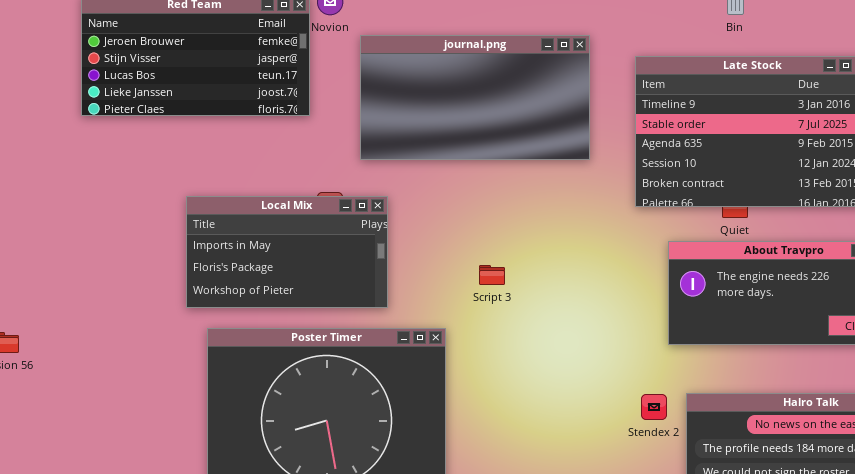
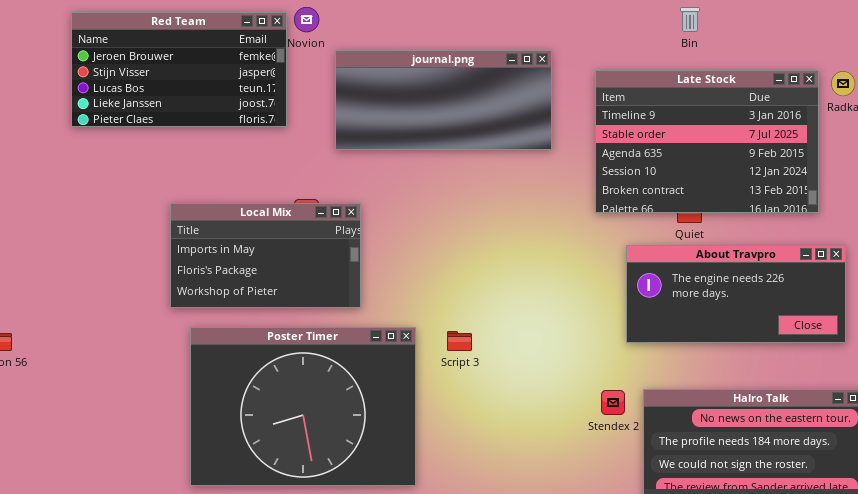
journal.png: [360,35,590,160] -> [335,50,552,150], resized
Script 3: [479,265,505,285] -> [447,331,472,351], moved

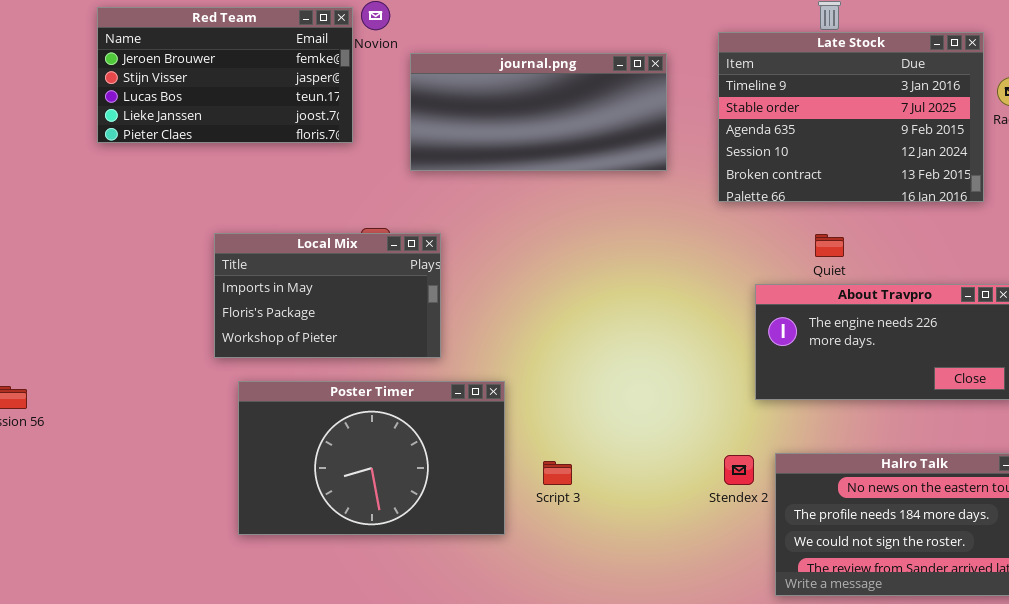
Late Stock: [595,70,819,213] -> [718,32,984,202], moved
Poster Timer: [190,327,416,486] -> [238,381,505,535], resized
Script 3: [447,331,472,351] -> [543,461,572,485], moved

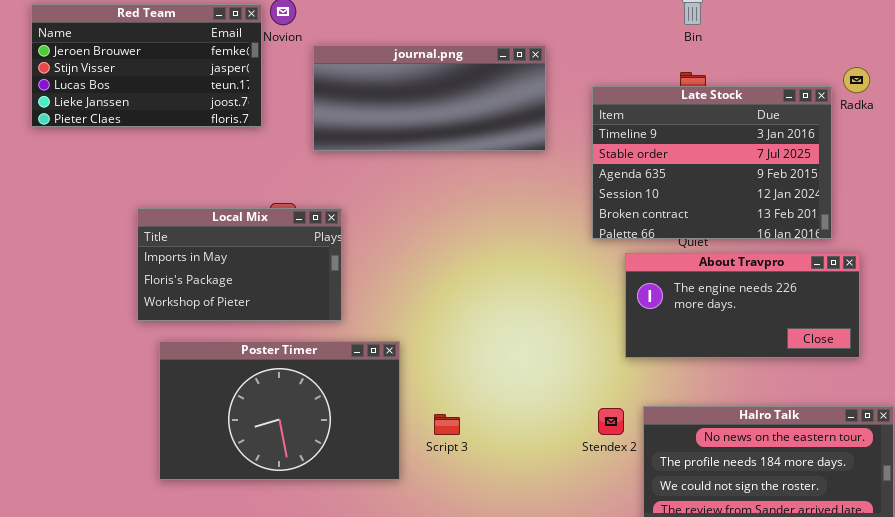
Late Stock: [718,32,984,202] -> [592,86,832,239], moved

